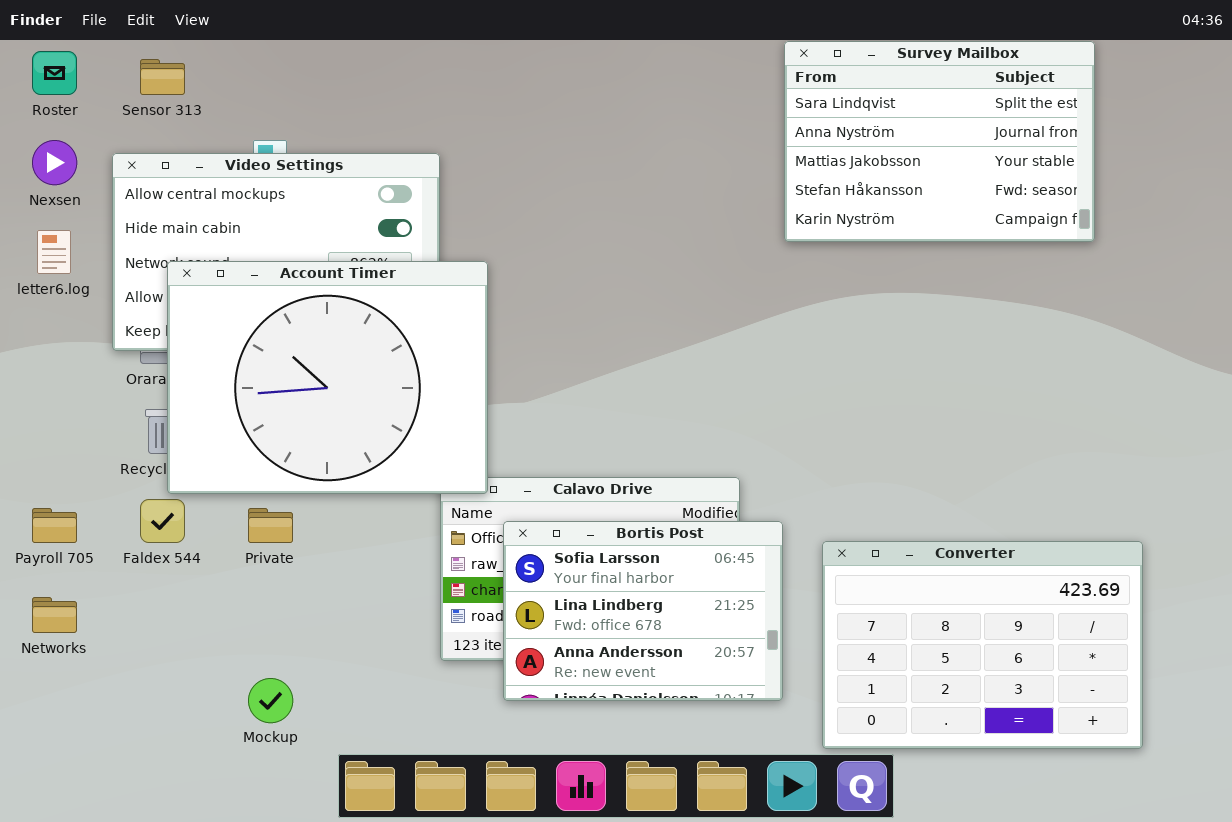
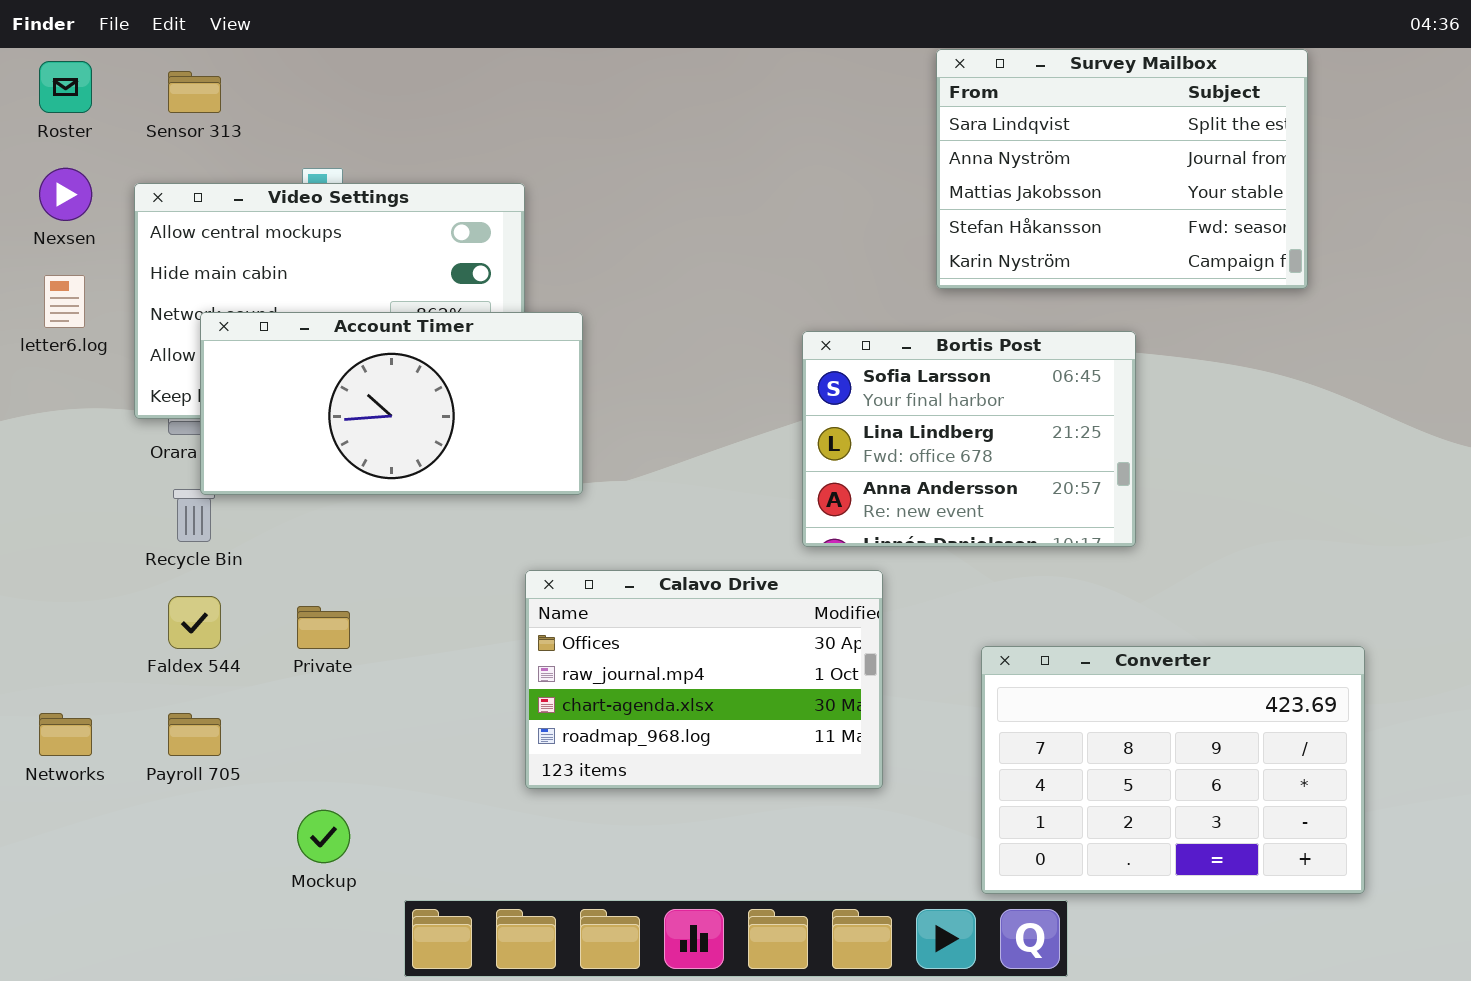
Account Timer: [167,261,488,494] -> [200,312,583,495], resized
Payroll 705: [32,508,77,543] -> [168,713,221,756], moved
Bortis Post: [503,521,783,701] -> [802,331,1136,547], moved

